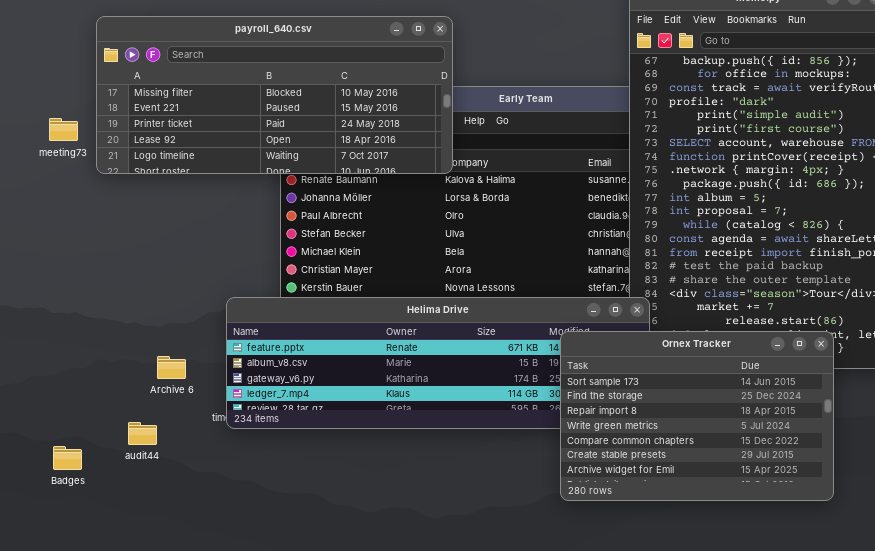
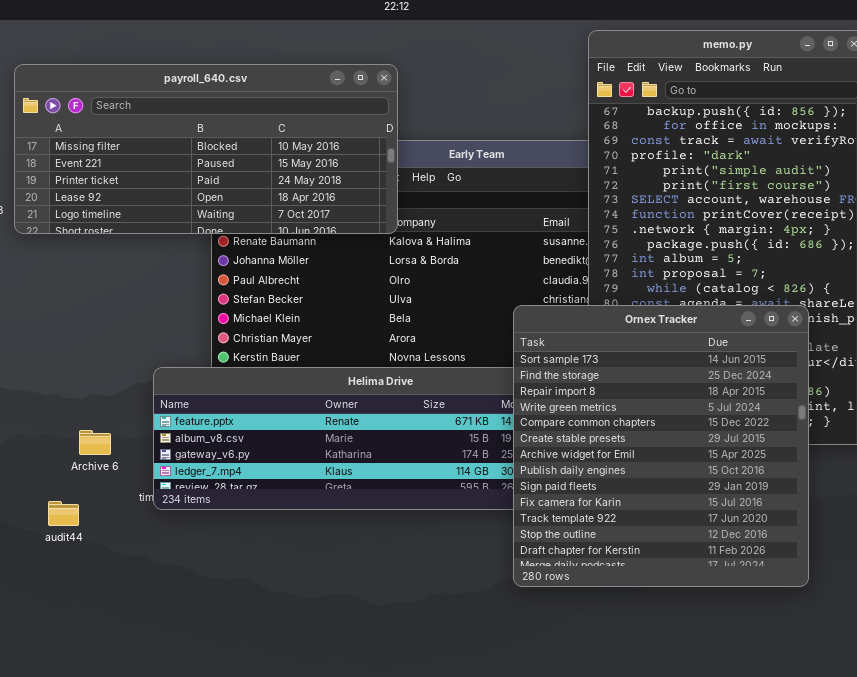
Ornex Tracker: [560,331,834,501] -> [513,305,809,587], resized

